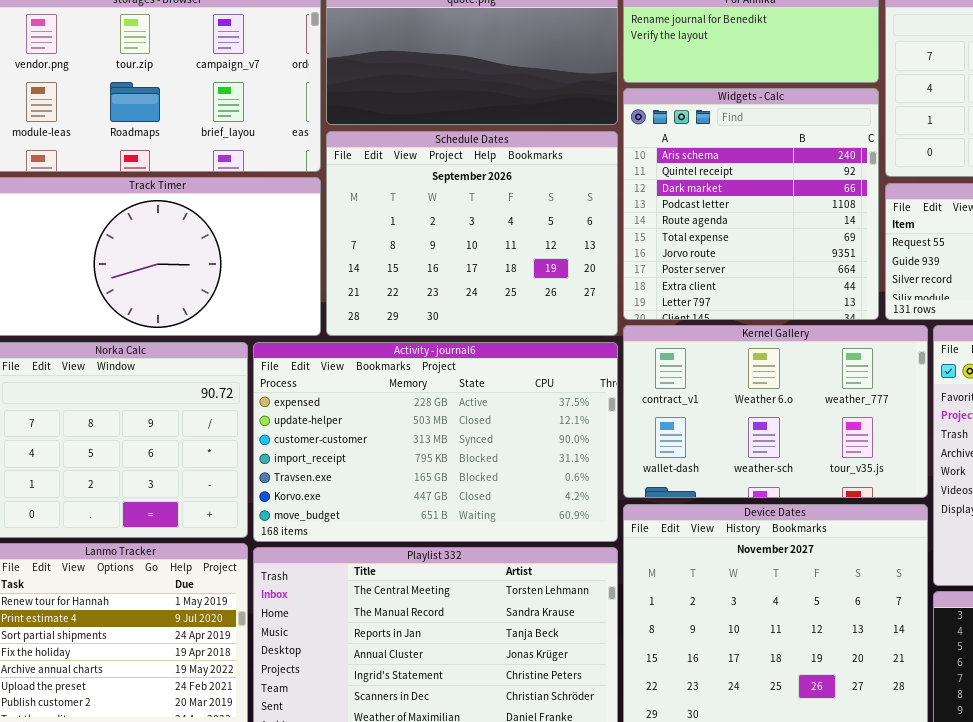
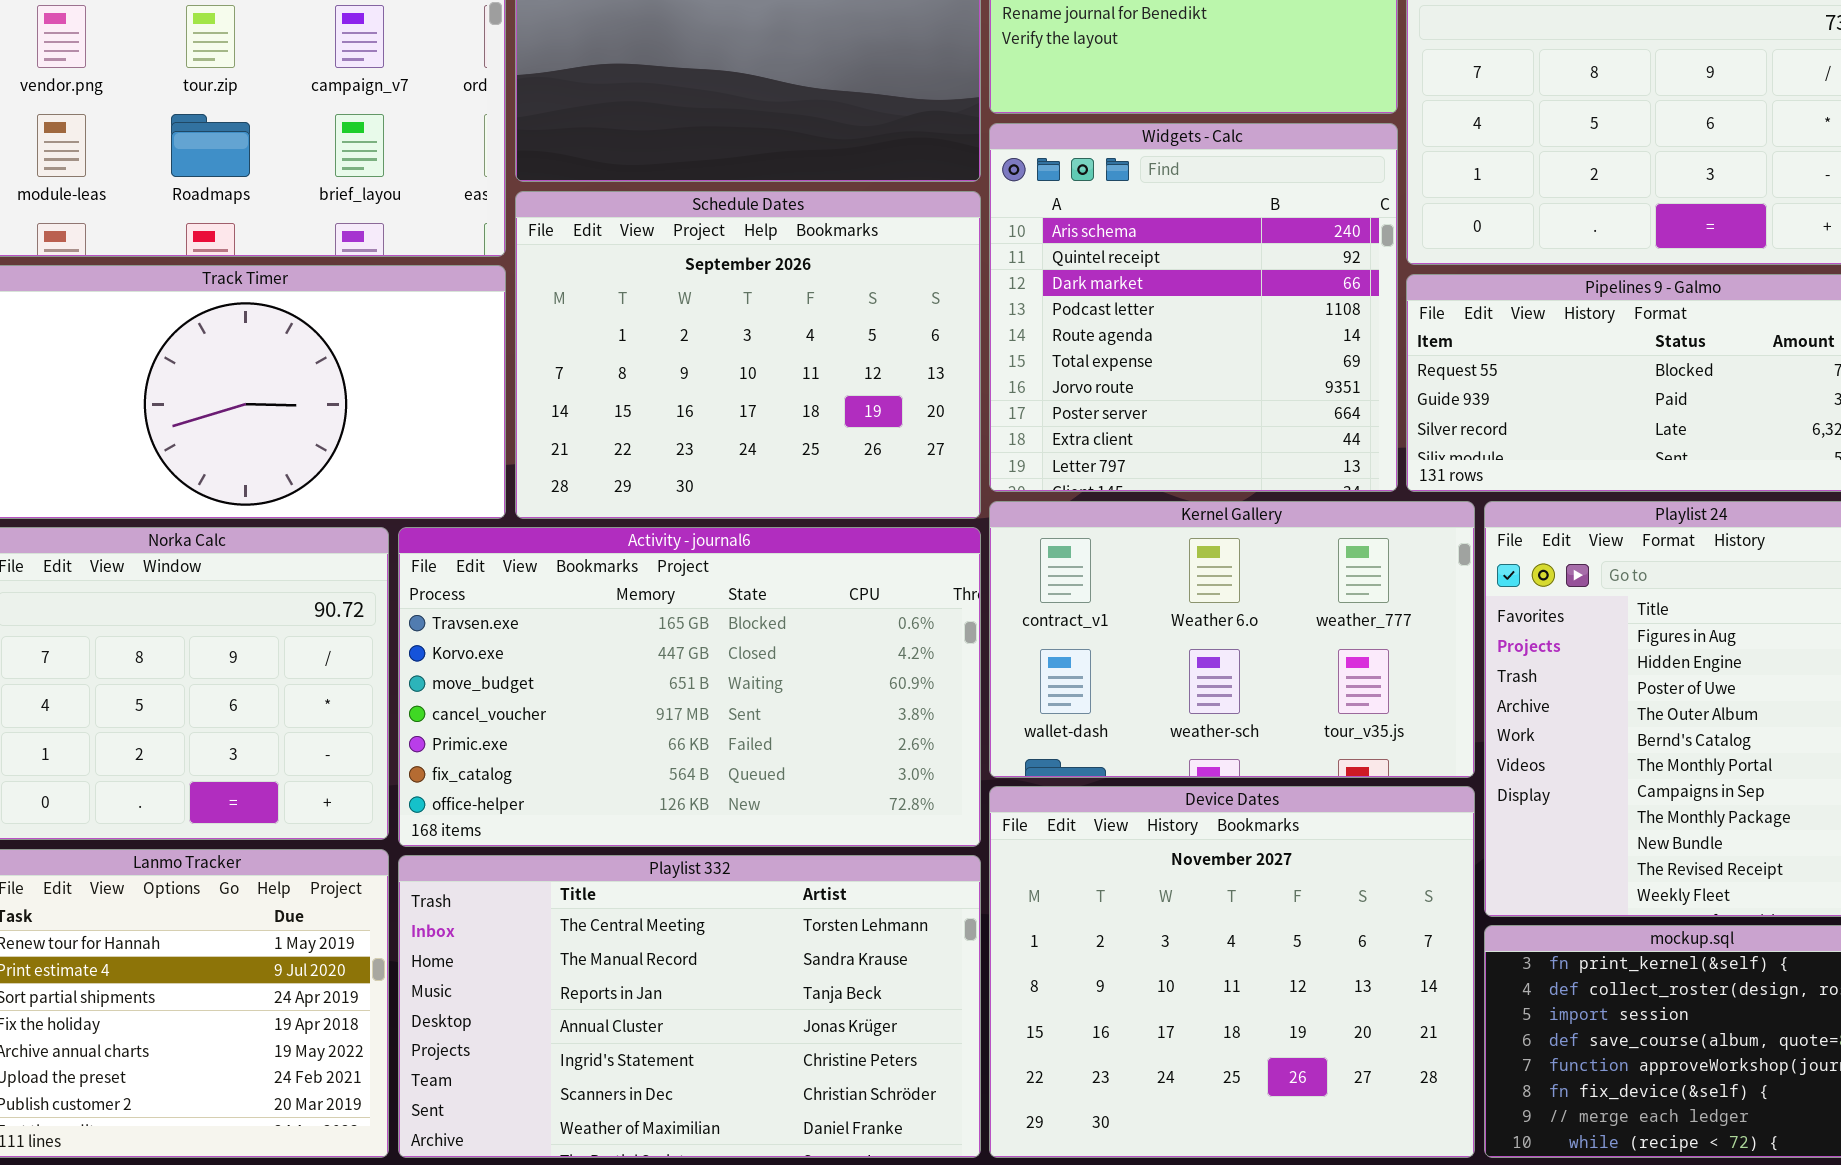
Activity - journal6: [253,342,618,542] -> [398,527,981,847], scrolled down 4 rows

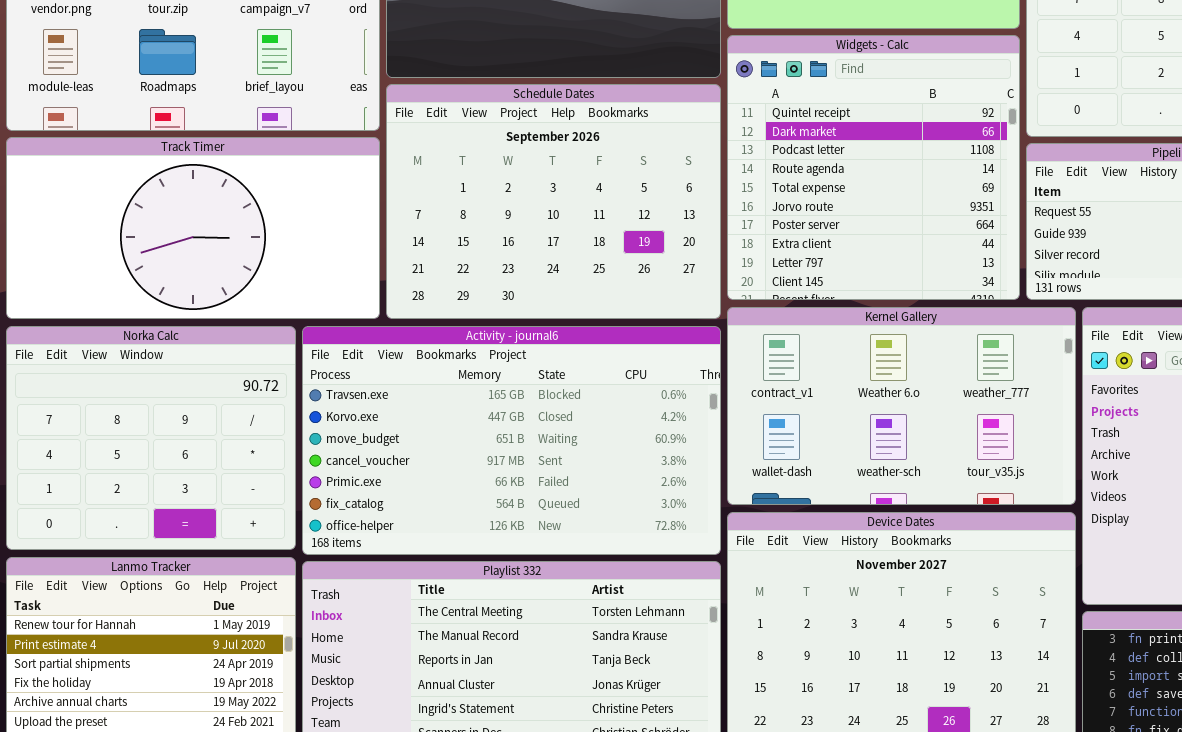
Widgets - Calc: [989,123,1398,492] -> [727,35,1020,300], scrolled down 1 row

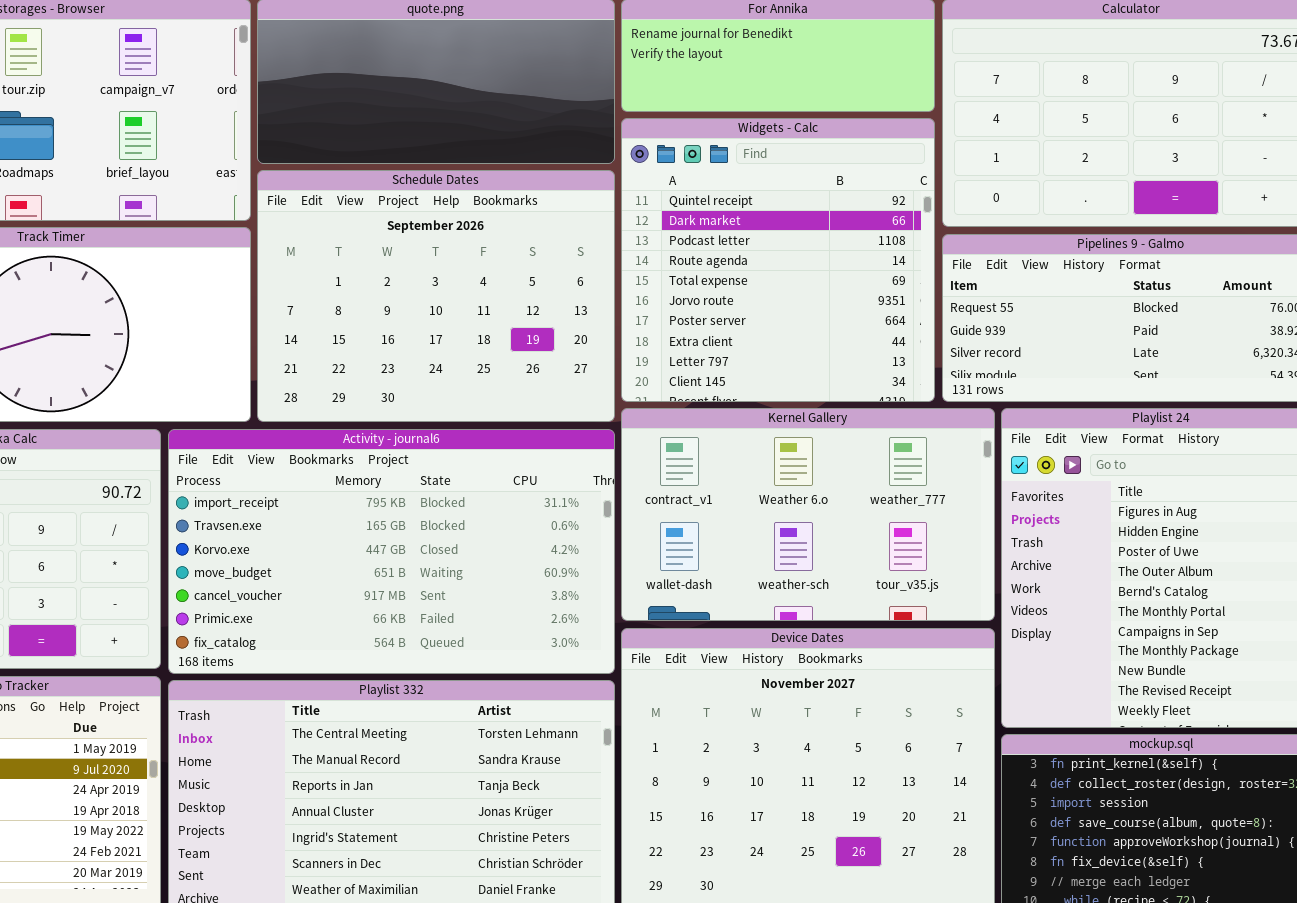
Activity - journal6: [302,326,721,555] -> [168,429,615,674], scrolled up 1 row

